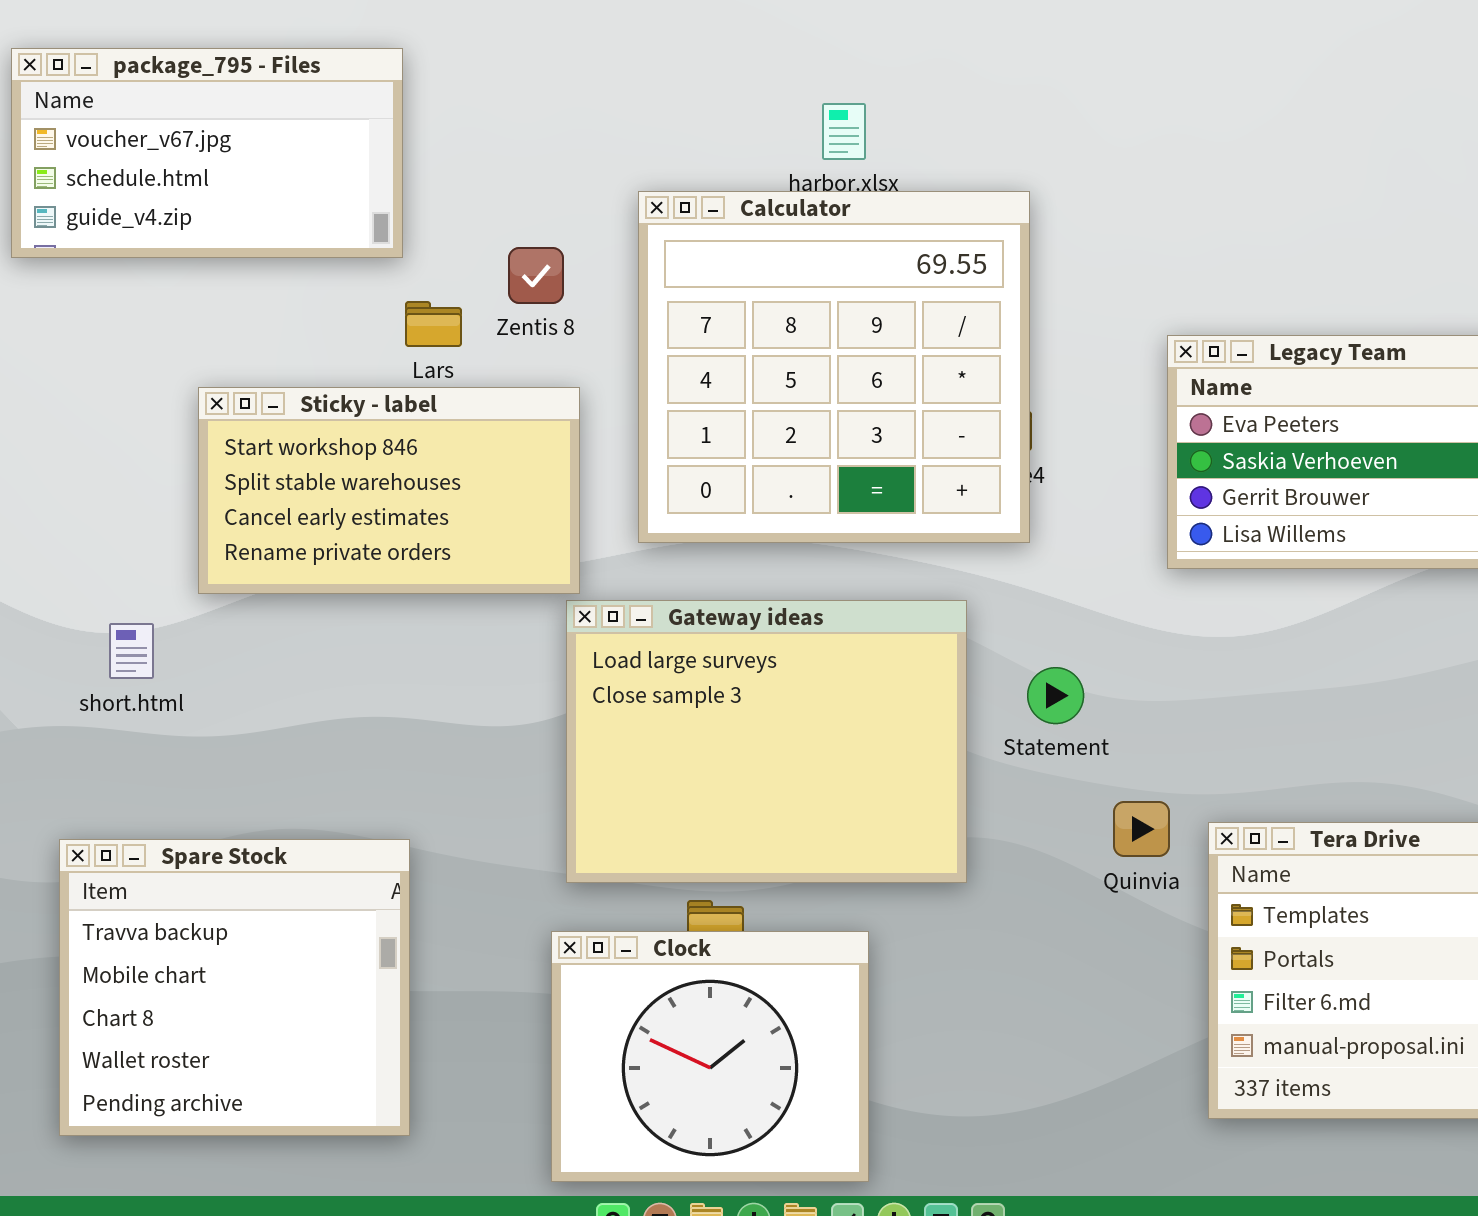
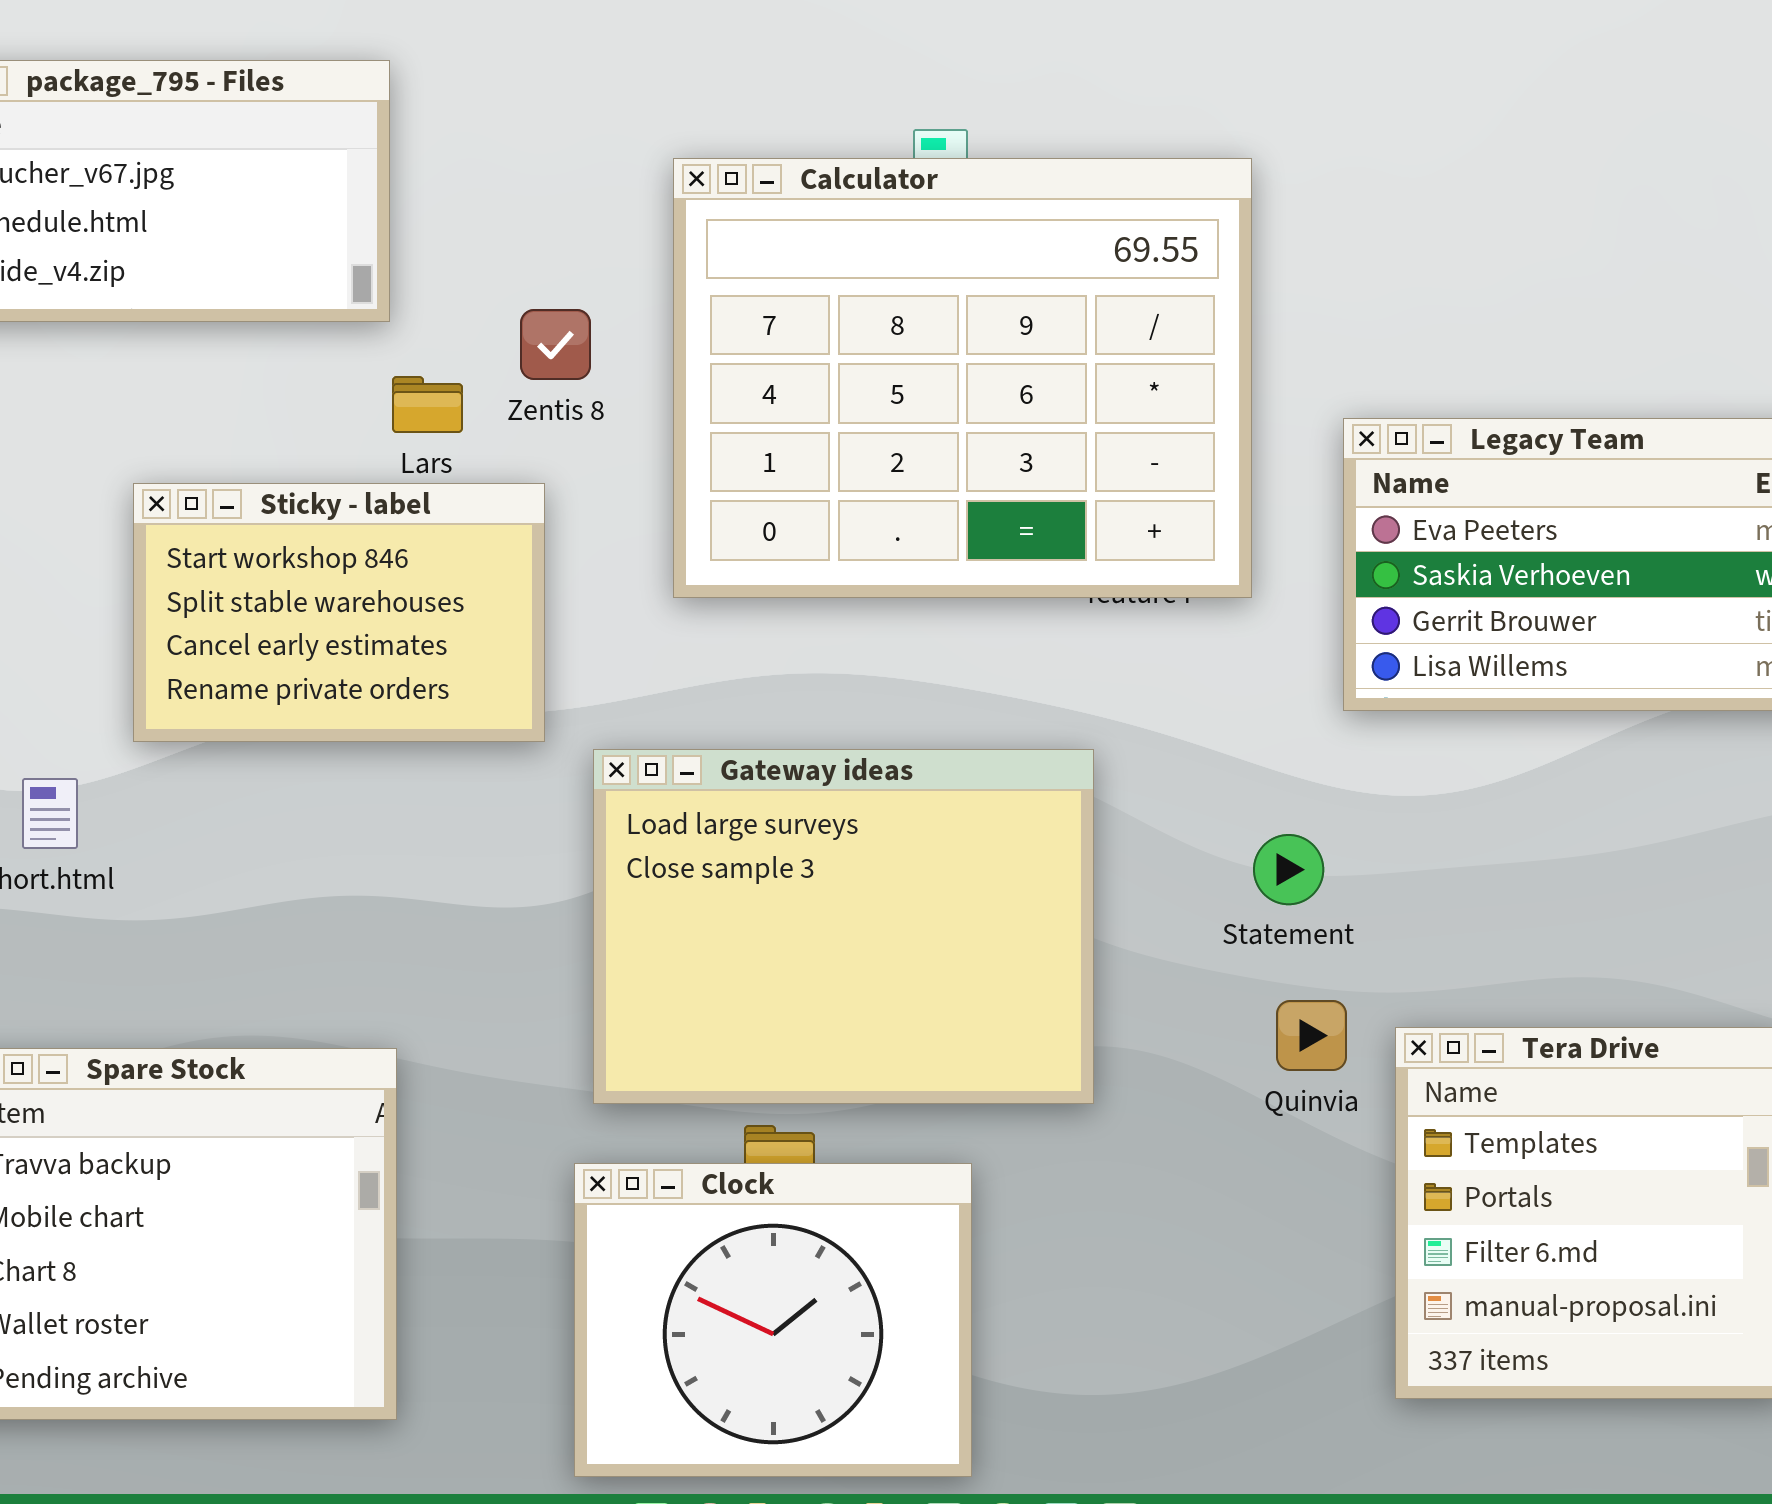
Calculator: [638,191,1030,543] -> [673,158,1252,598], moved, resized
Sticky - label: [198,387,580,594] -> [133,483,545,742], resized
Statement: [1027,667,1084,724] -> [1253,834,1324,905], moved

